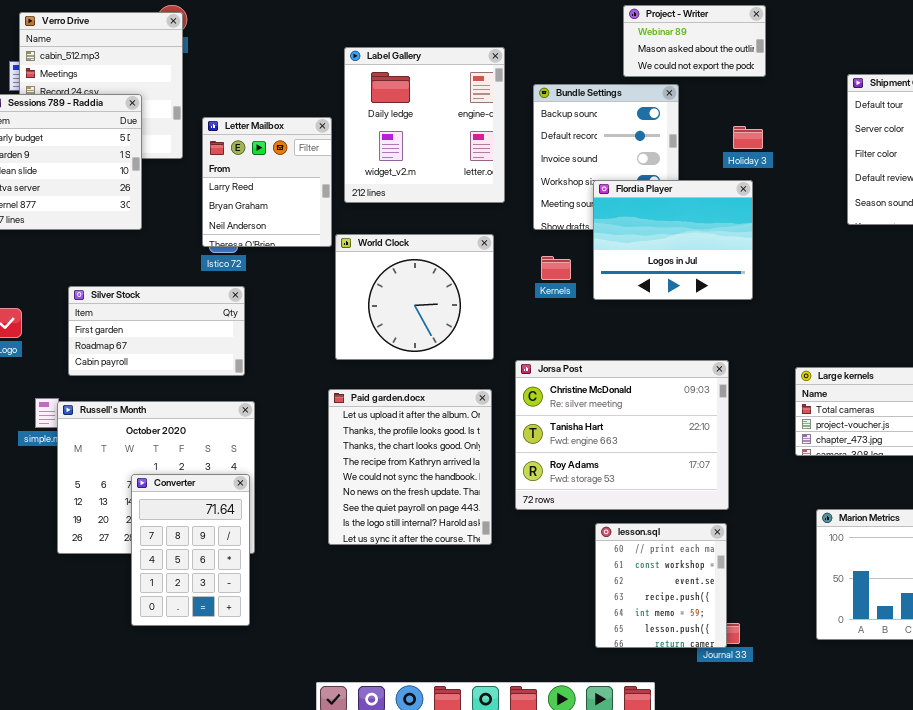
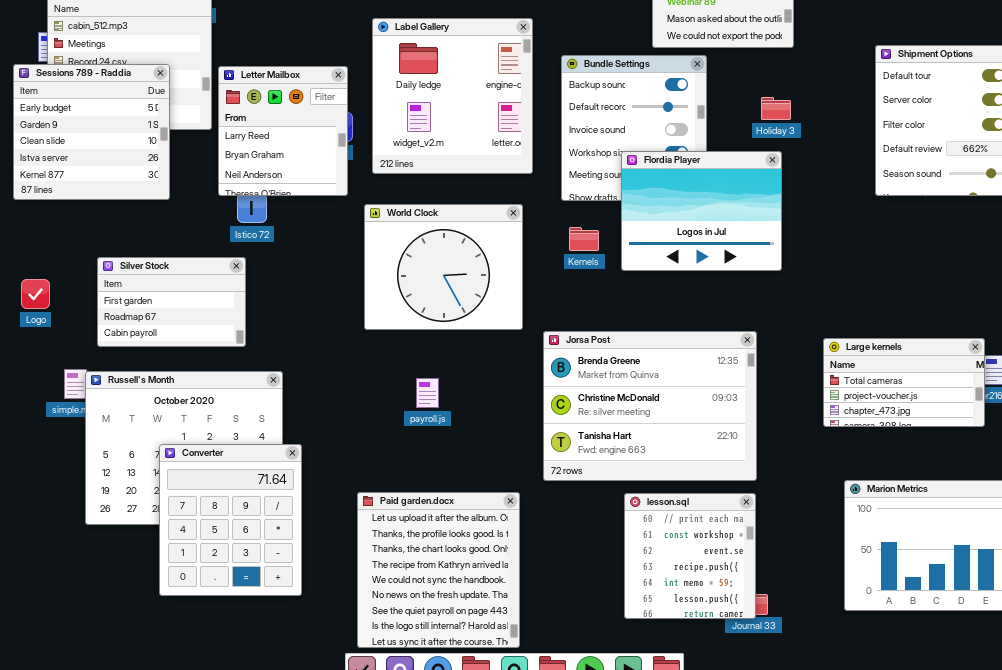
Letter Mailbox: [202,117,332,247] -> [218,66,348,196], moved
Silver Stock: [68,286,245,376] -> [97,257,246,347], resized
Jorsa Post: [515,360,729,510] -> [543,331,757,481], scrolled up 1 row
Paid garden.docx: [328,389,492,545] -> [357,492,520,648], moved
Converter: [131,474,250,626] -> [159,444,302,596], resized

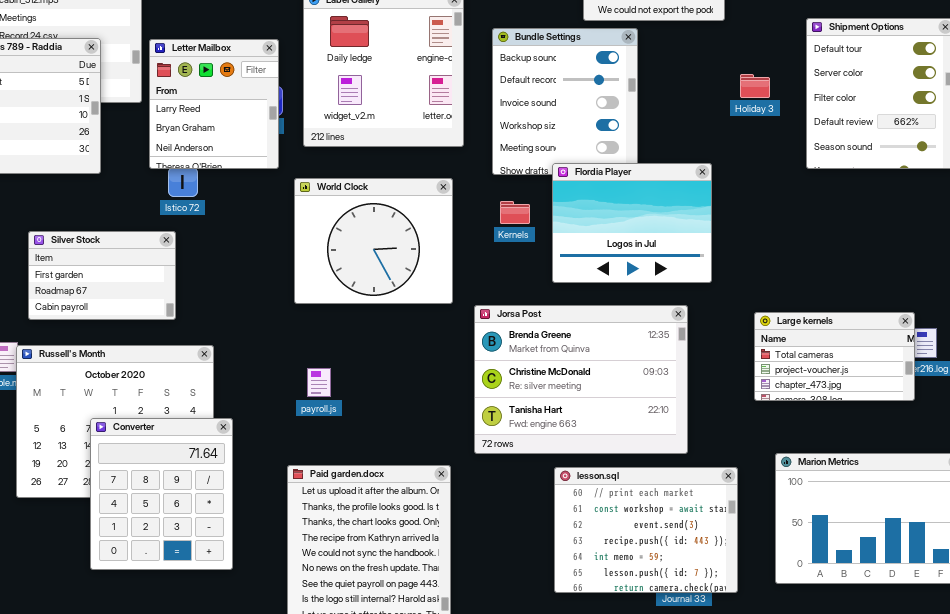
Holiday 3: [761,97,791,120] -> [740,74,770,98], moved
Flordia Player: [621,151,782,271] -> [552,163,712,283], moved
payroll.js: [416,378,439,408] -> [307,368,331,397], moved
lesson.sql: [624,493,756,619] -> [554,467,738,593], resized

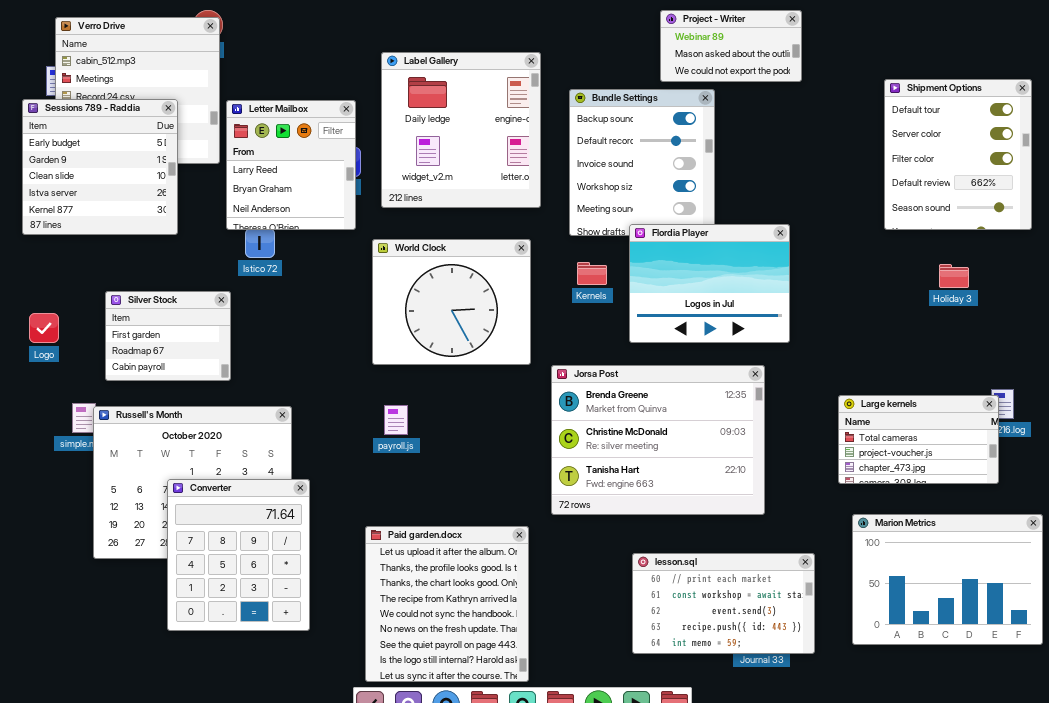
Holiday 3: [740,74,770,98] -> [939,264,969,288], moved
Silver Stock: [28,231,176,320] -> [105,291,231,381], resized
Large kernels: [754,312,915,401] -> [838,395,999,484], moved
payroll.js: [307,368,331,397] -> [384,405,408,435], moved
lesson.sql: [554,467,738,593] -> [632,553,815,654], resized

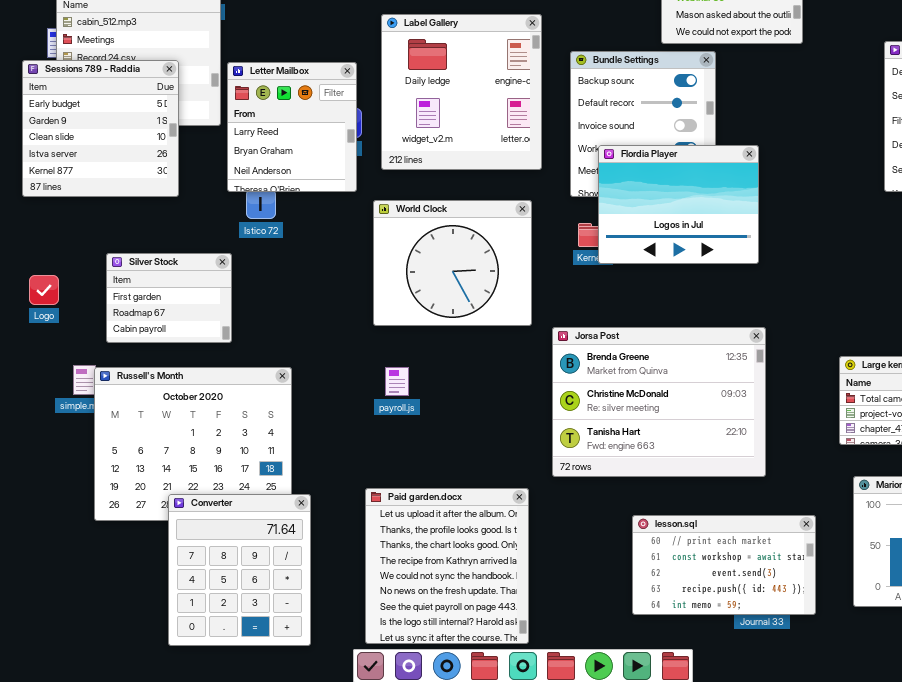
Flordia Player: [629,224,790,343] -> [598,145,759,264], moved
Converter: [167,479,310,631] -> [168,494,311,646], moved

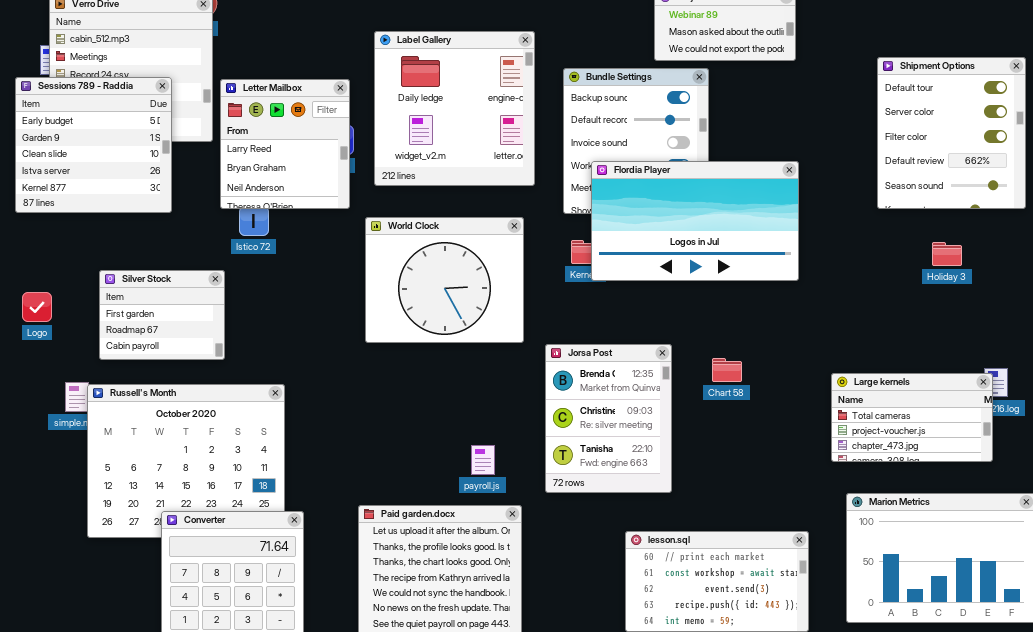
Flordia Player: [598,145,759,264] -> [591,161,799,281], resized
Jorsa Post: [552,327,766,477] -> [545,344,672,493], resized
payroll.js: [385,367,409,396] -> [471,445,495,475], moved

